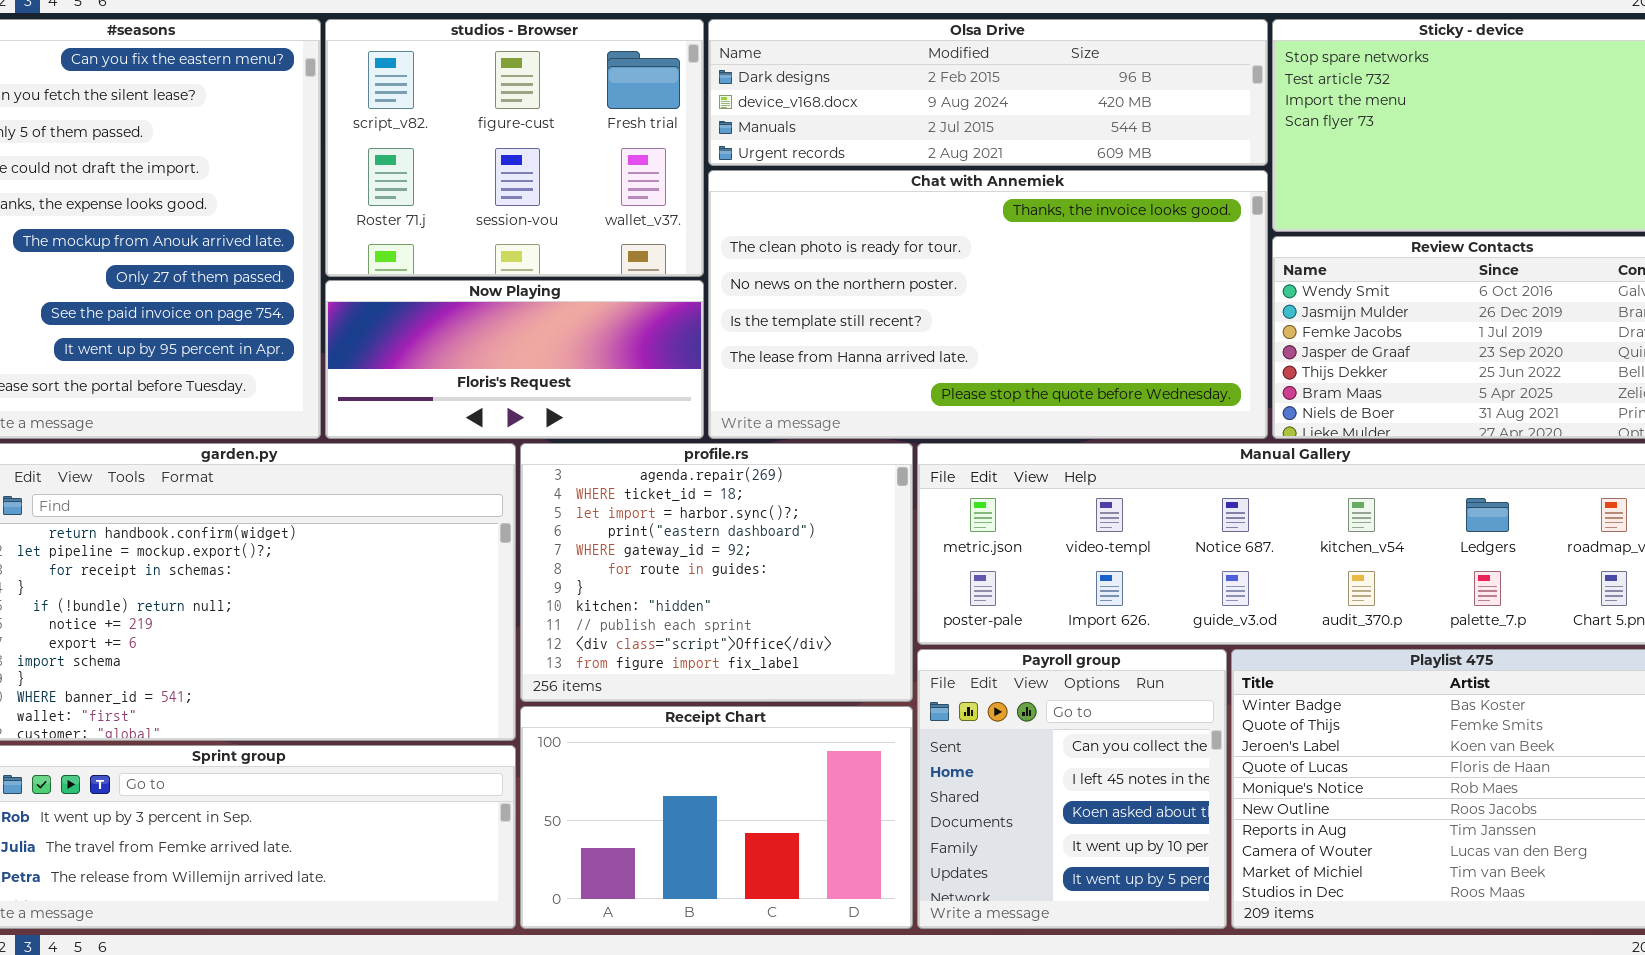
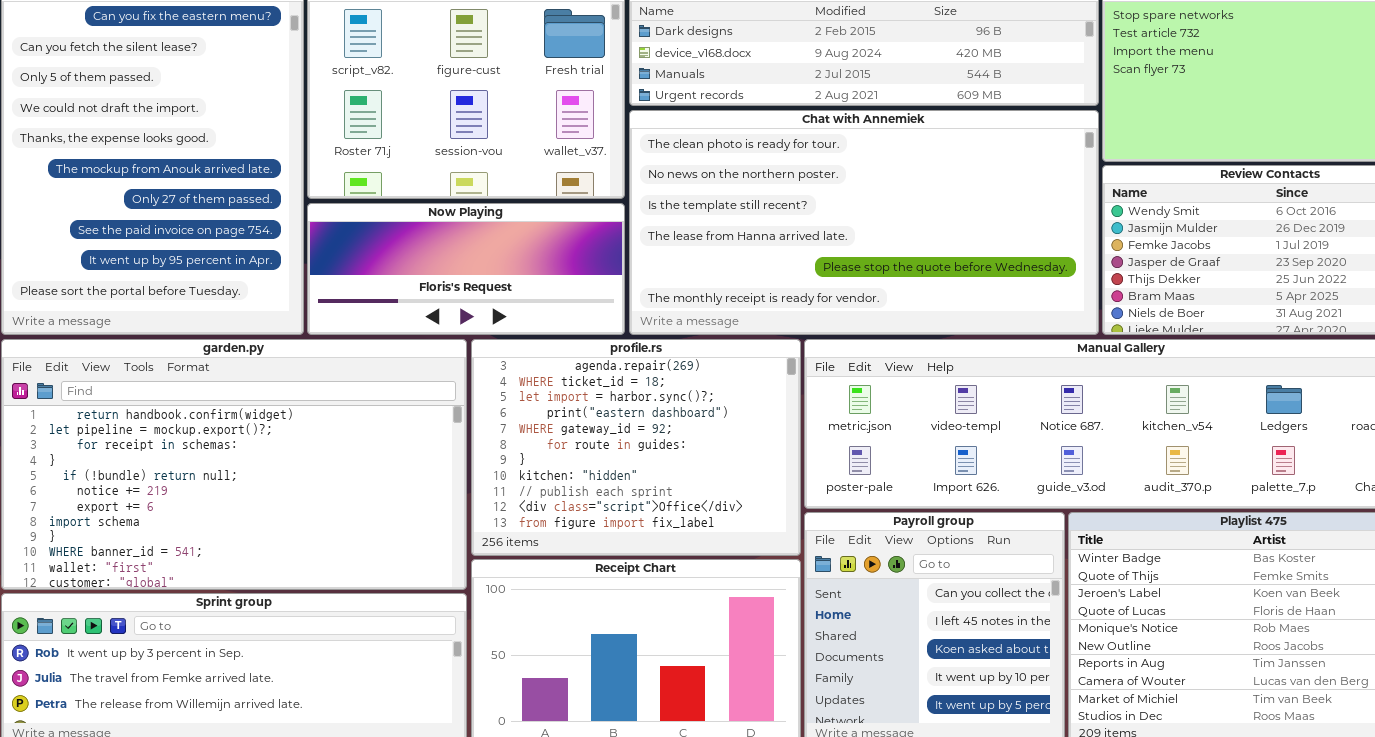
Chat with Annemiek: [708,170,1268,439] -> [629,110,1099,335], scrolled down 1 row

